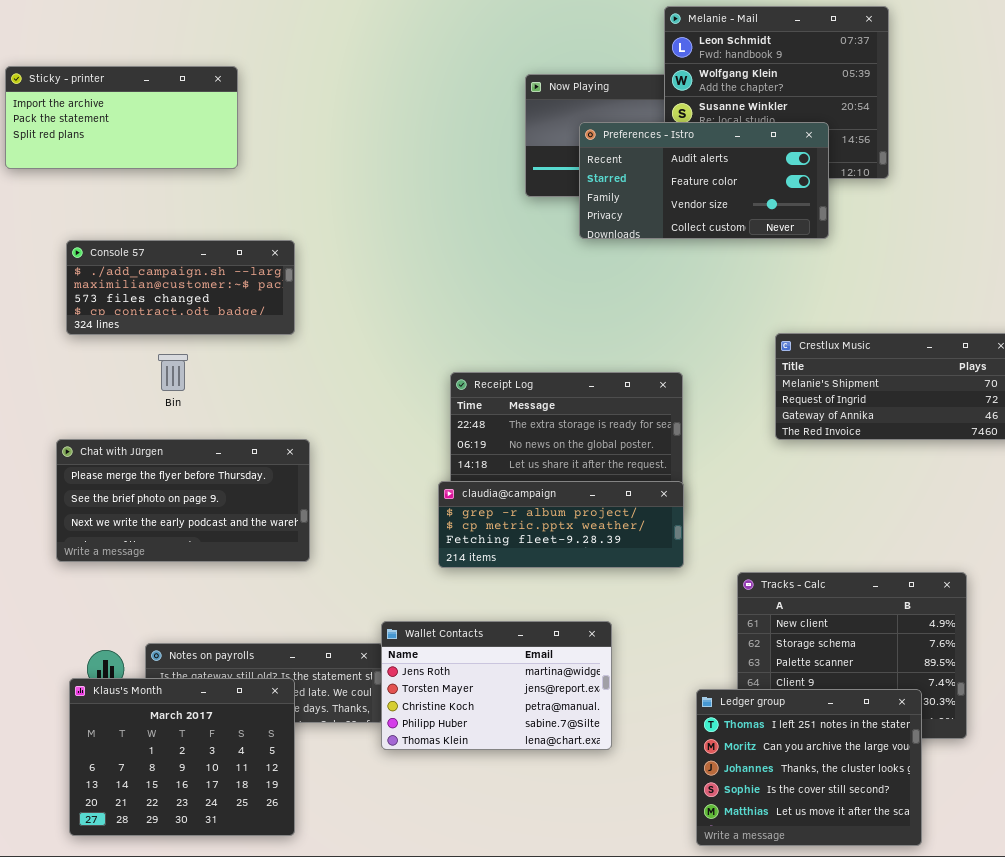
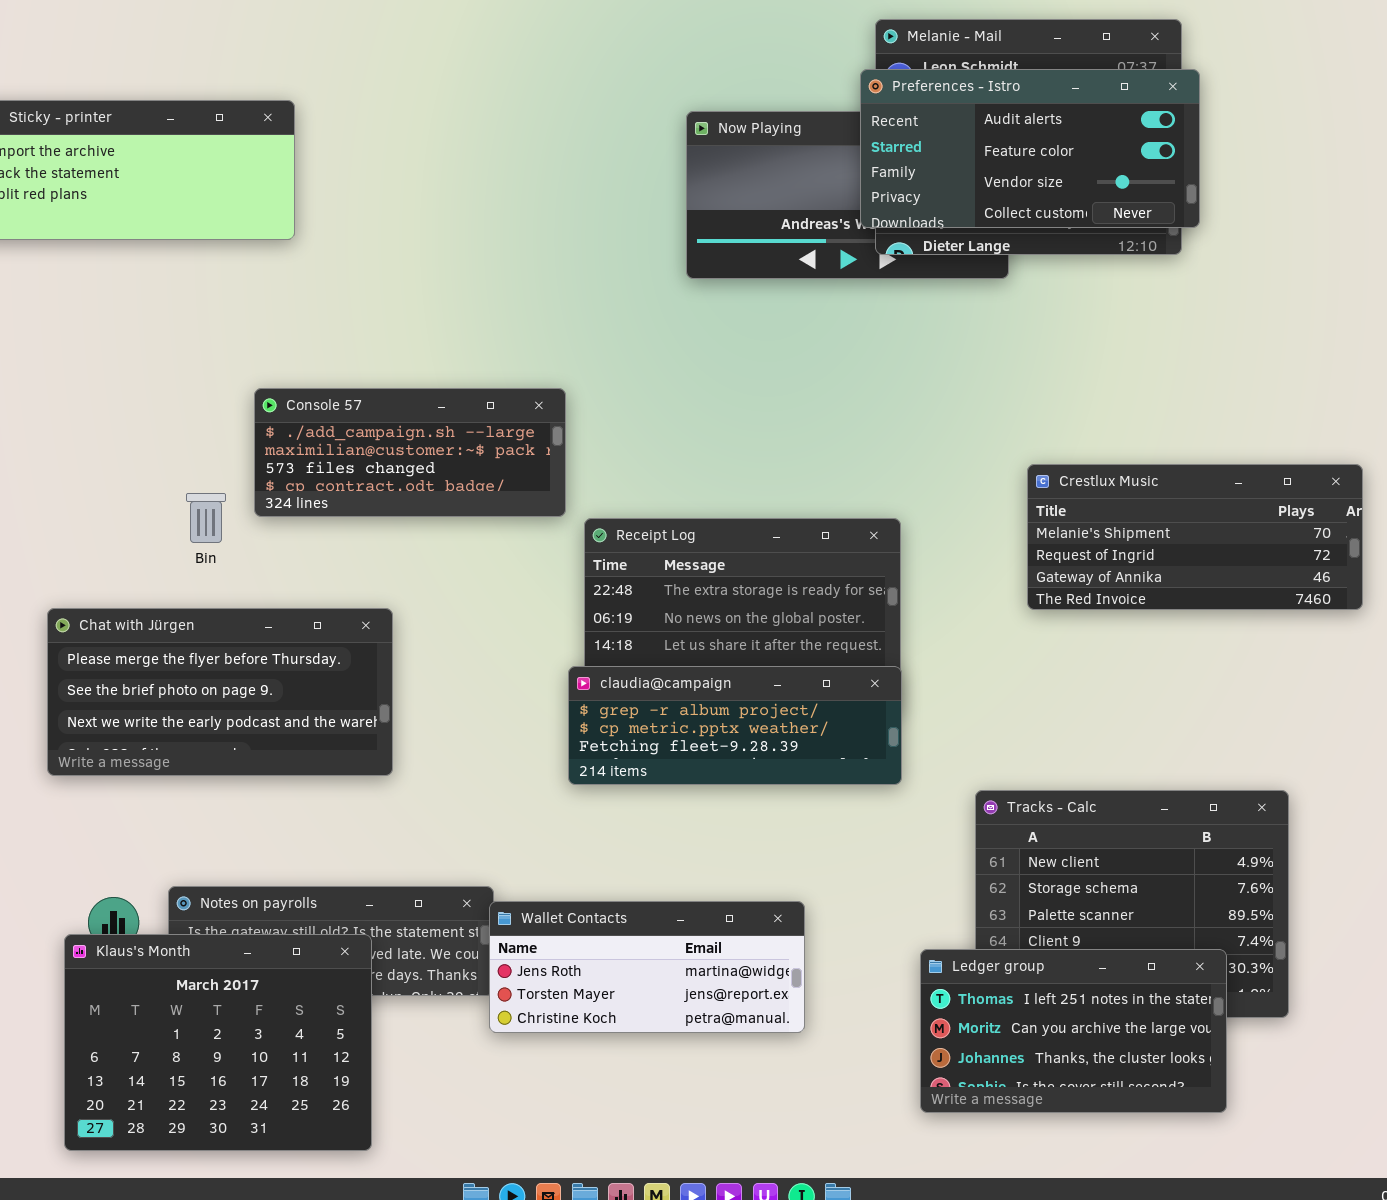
Preferences - Istro: [579,122,829,239] -> [860,69,1200,228], moved
Console 57: [66,240,295,335] -> [254,388,566,517], moved
Wallet Contacts: [381,621,612,750] -> [489,901,805,1033], resized
Ledger group: [696,689,922,846] -> [920,949,1227,1113], resized

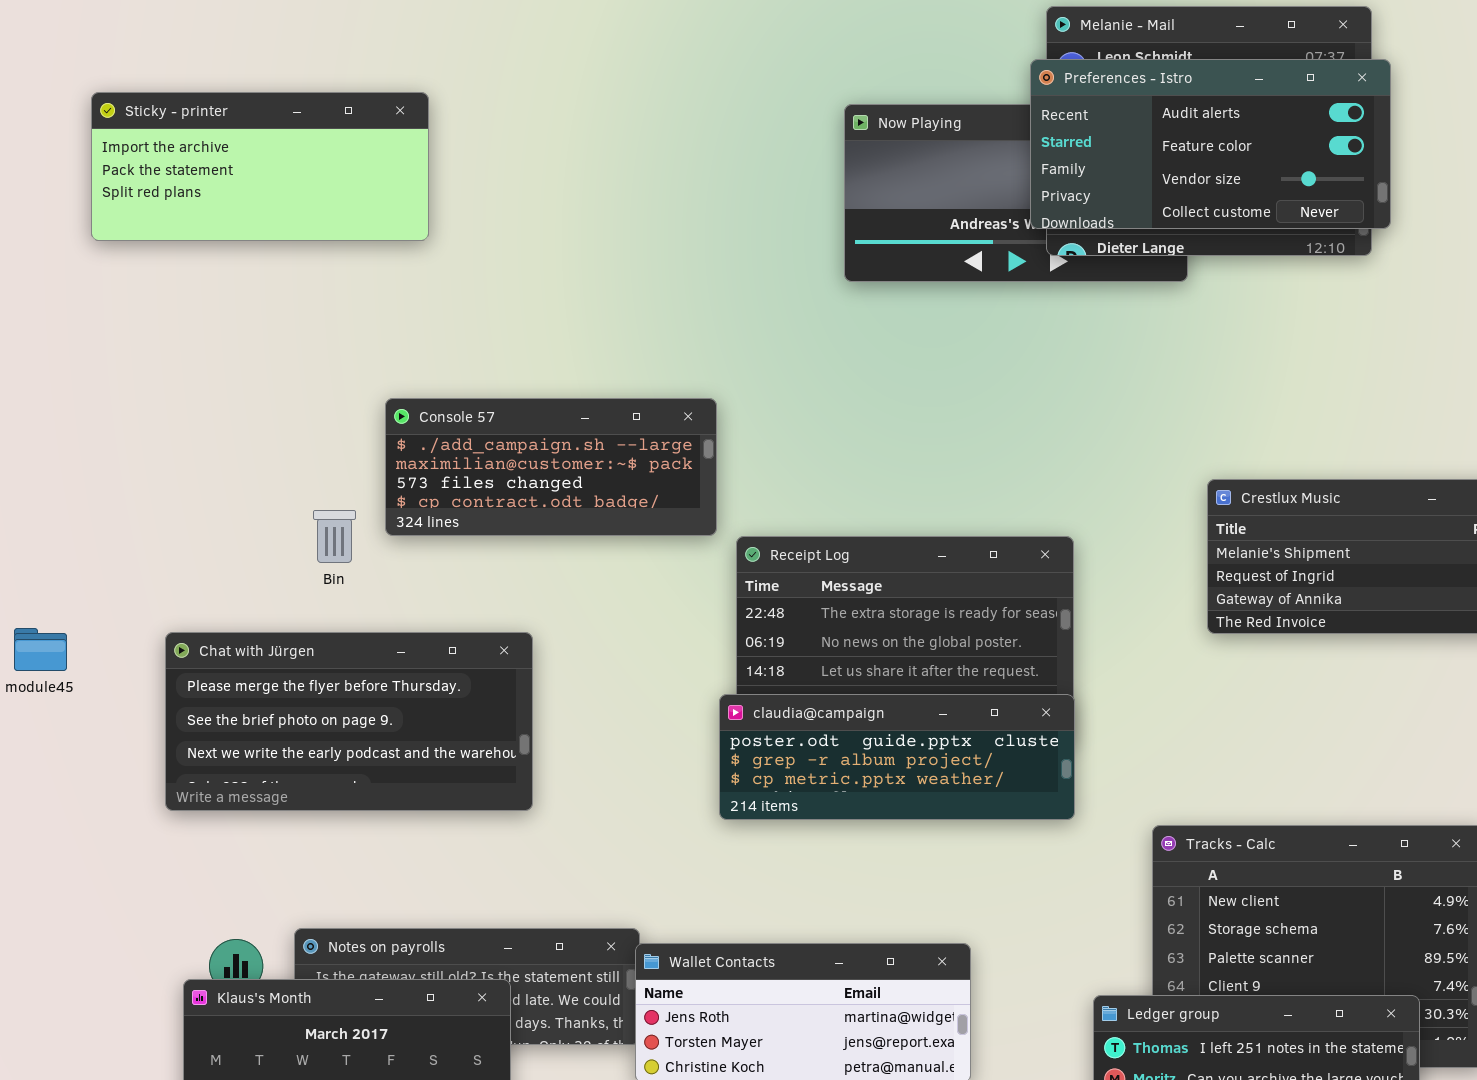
claudia@campaign: [568,666,902,785] -> [719,694,1075,820], scrolled up 1 row

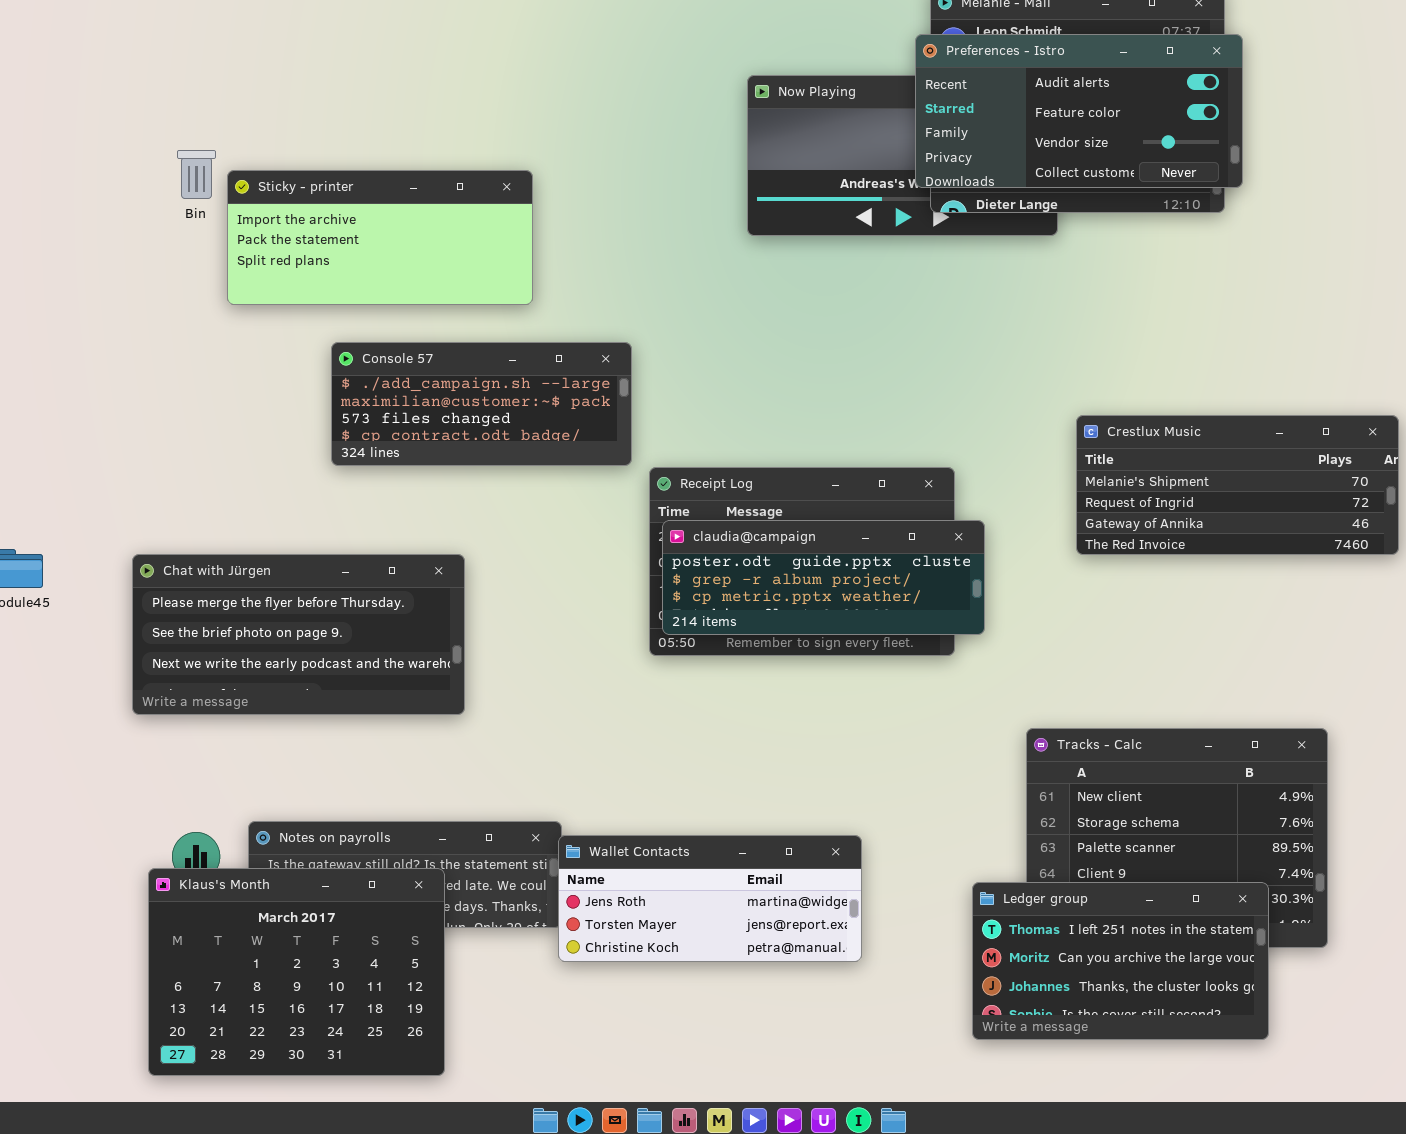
Sticky - printer: [91,92,429,241] -> [227,170,533,305], moved
Bin: [313,510,356,563] -> [177,150,216,199], moved
claudia@campaign: [719,694,1075,820] -> [662,520,985,635], moved

